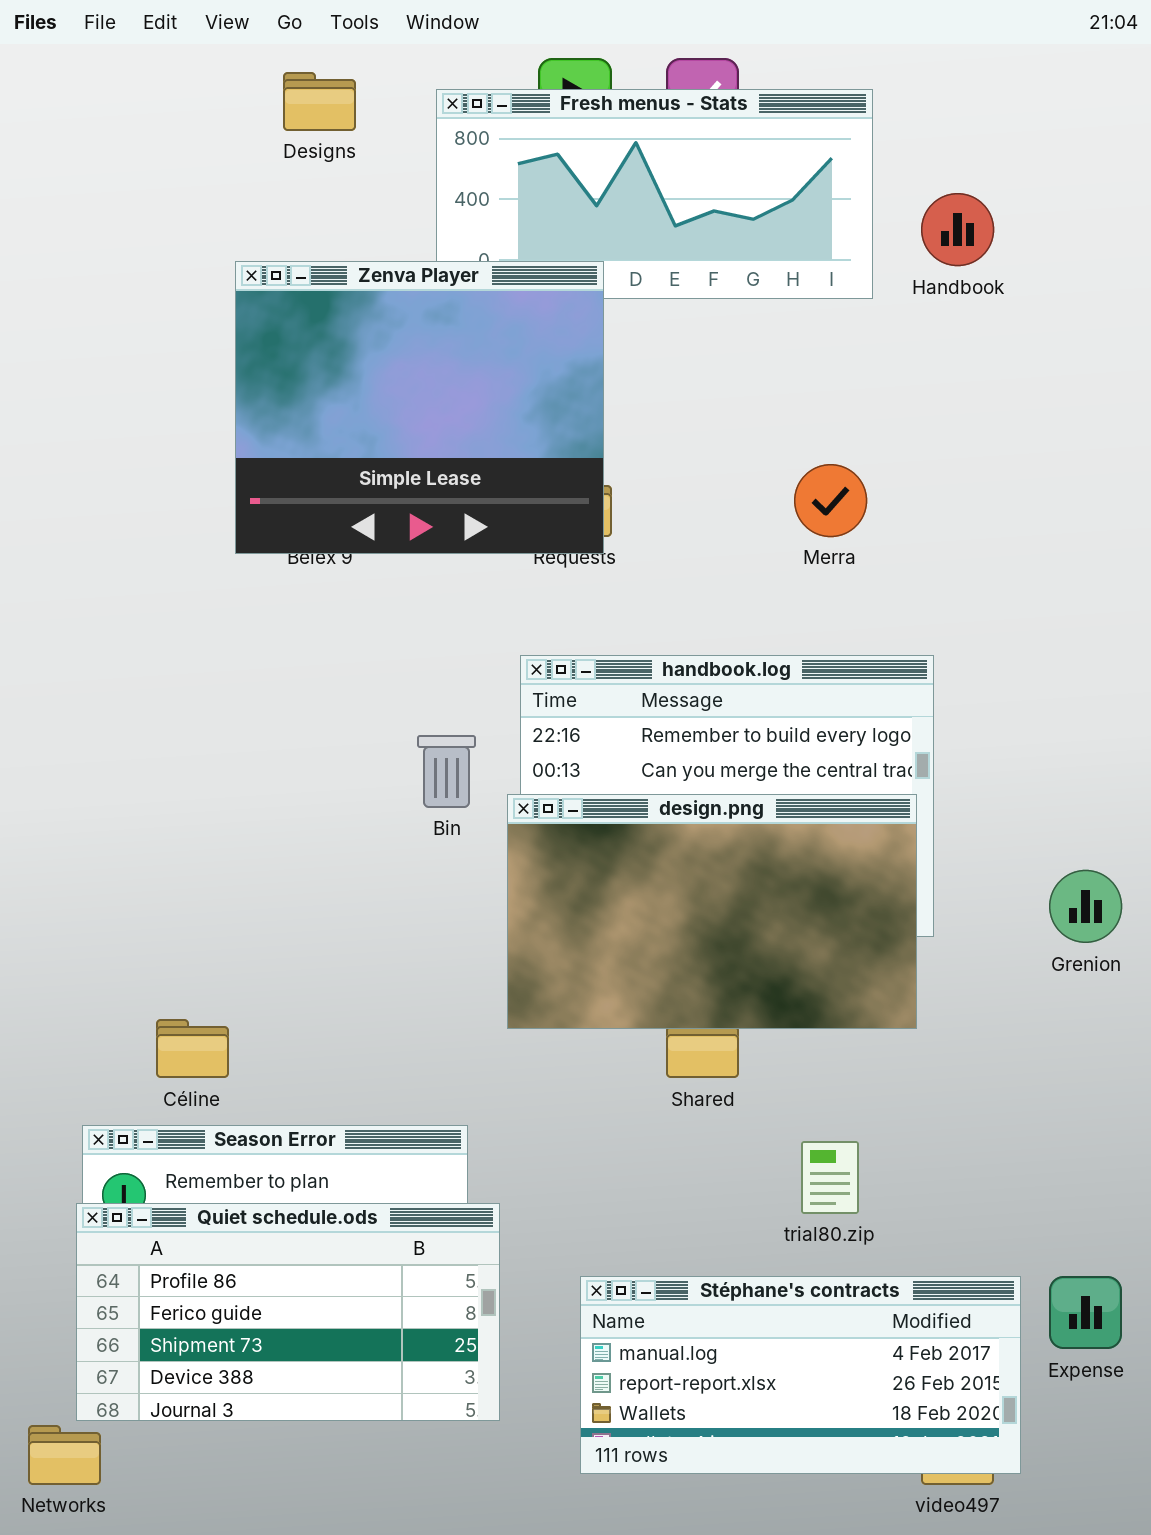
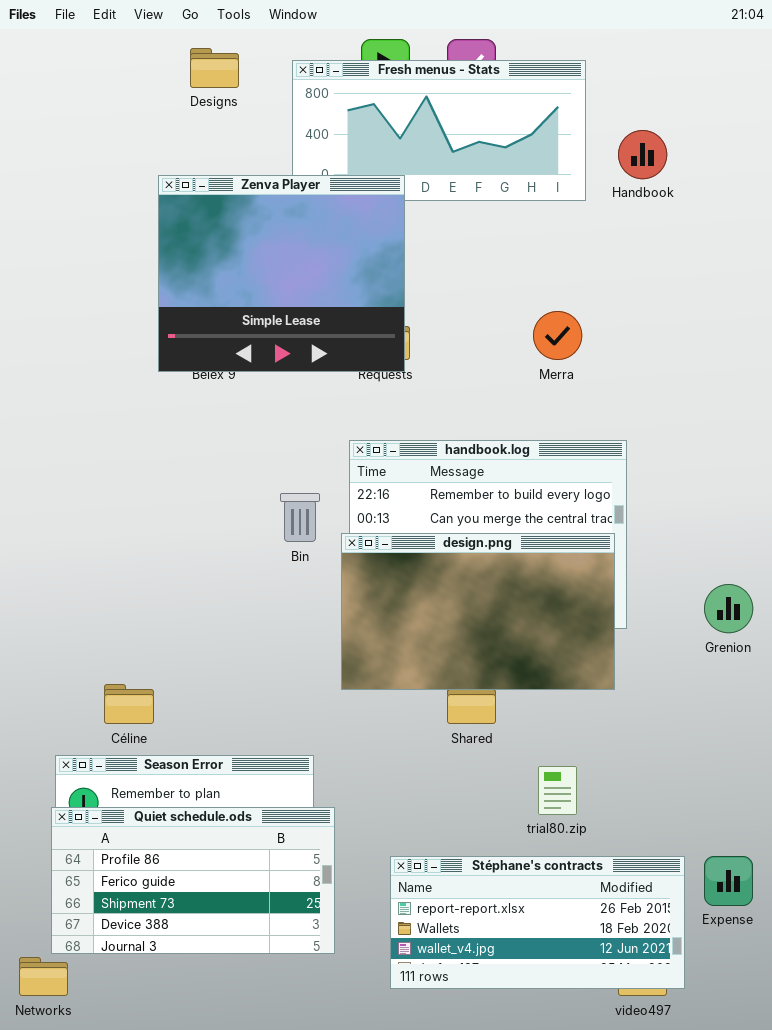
Stéphane's contracts: [580,1276,1021,1474] -> [390,856,685,989], scrolled down 1 row

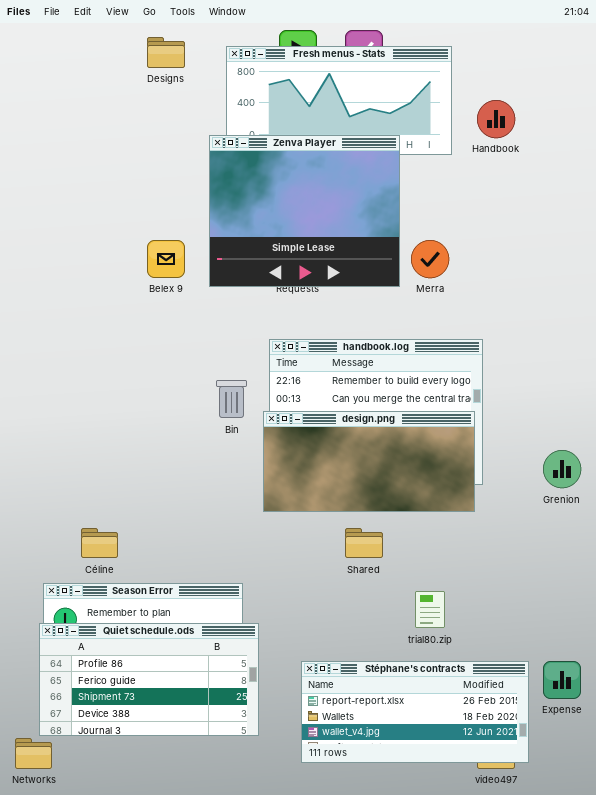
Zenva Player: [158,175,405,372] -> [209,135,400,287], moved
design.png: [341,533,615,690] -> [263,411,475,512], resized

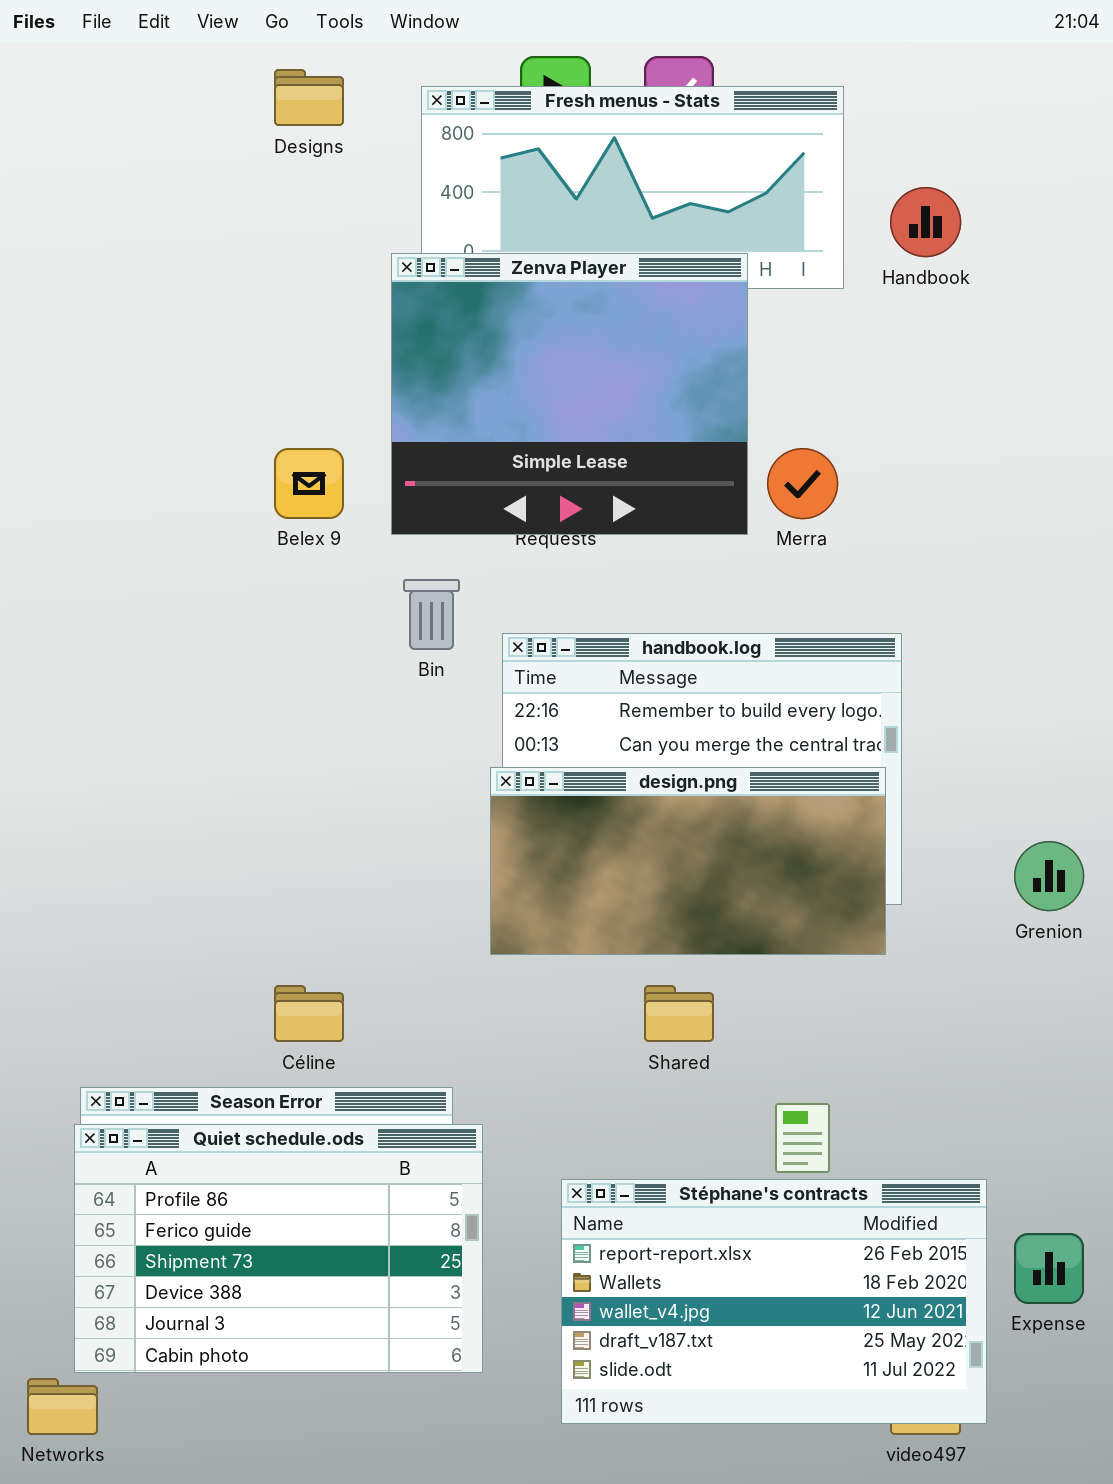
Bin: [216,380,247,418] -> [403,579,460,650], moved
Céline: [81,528,118,558] -> [274,985,344,1042], moved
Quiet schedule.ods: [39,623,259,736] -> [74,1124,483,1373], resized
Stéphane's contracts: [301,661,529,763] -> [561,1179,987,1424], resized

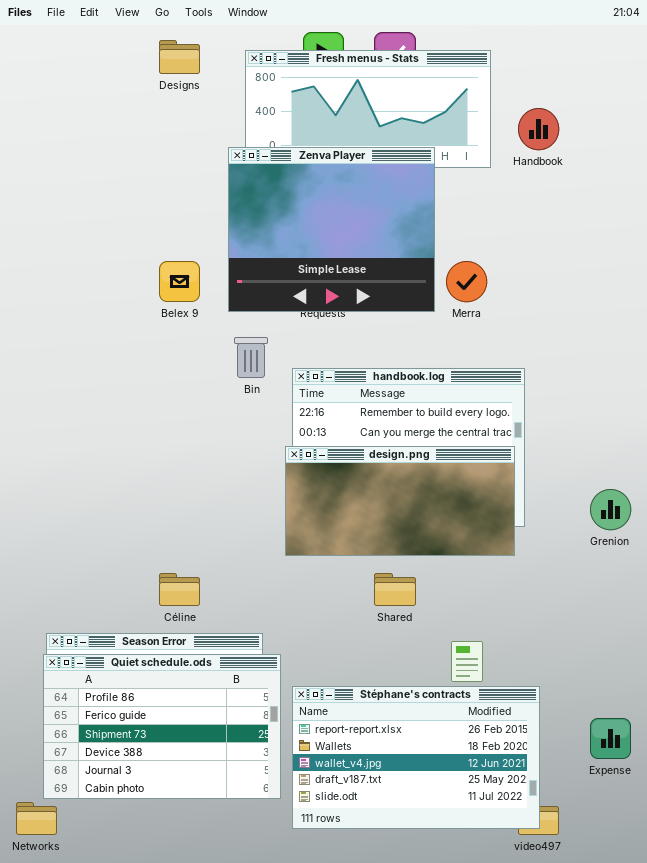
Stéphane's contracts: [561,1179,987,1424] -> [292,686,540,829], moved

